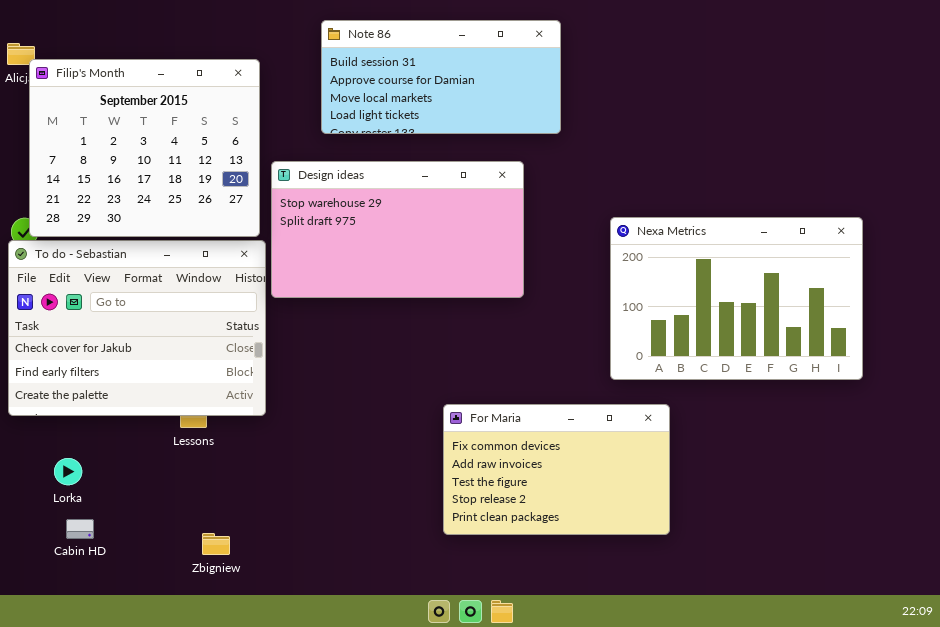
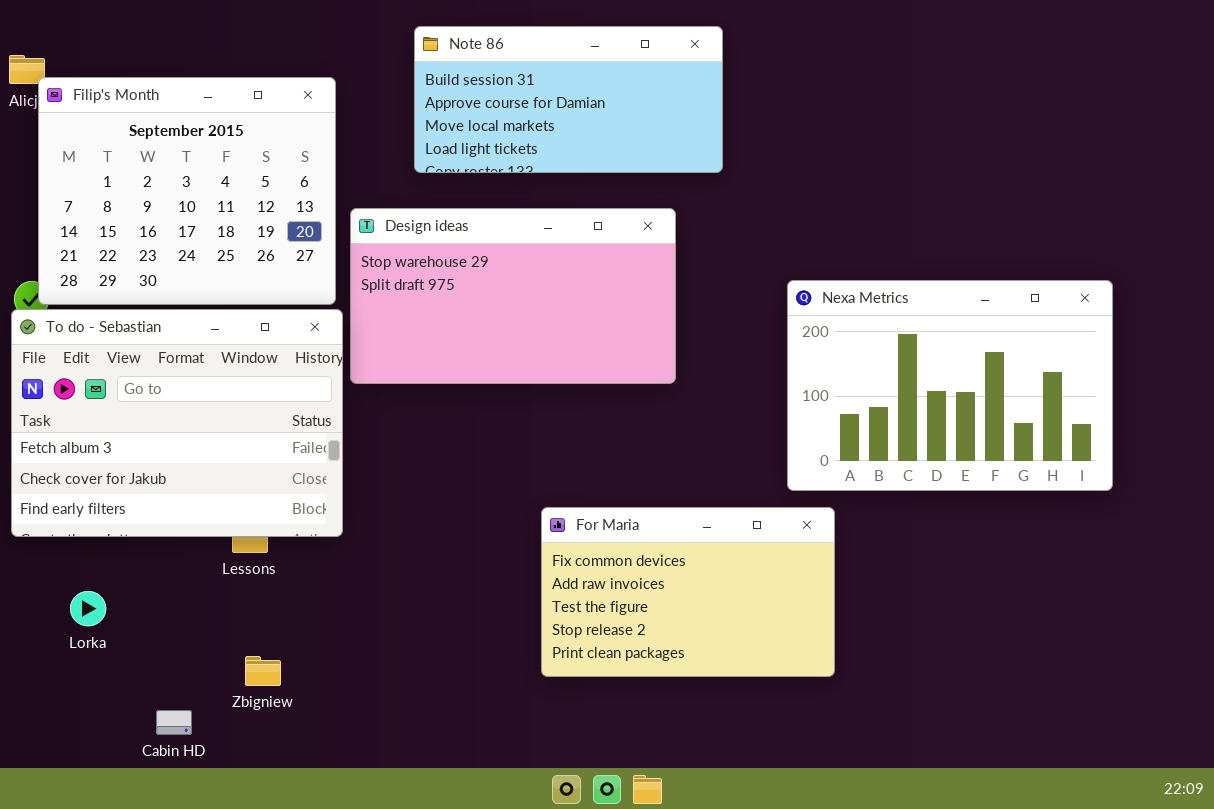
To do - Sebastian: [8,240,266,416] -> [11,309,343,537], scrolled up 1 row
For Maria: [443,404,670,535] -> [541,507,835,677], moved
Cabin HD: [66,519,94,539] -> [156,710,192,735], moved
Zbigniew: [202,533,230,555] -> [245,656,281,686], moved

